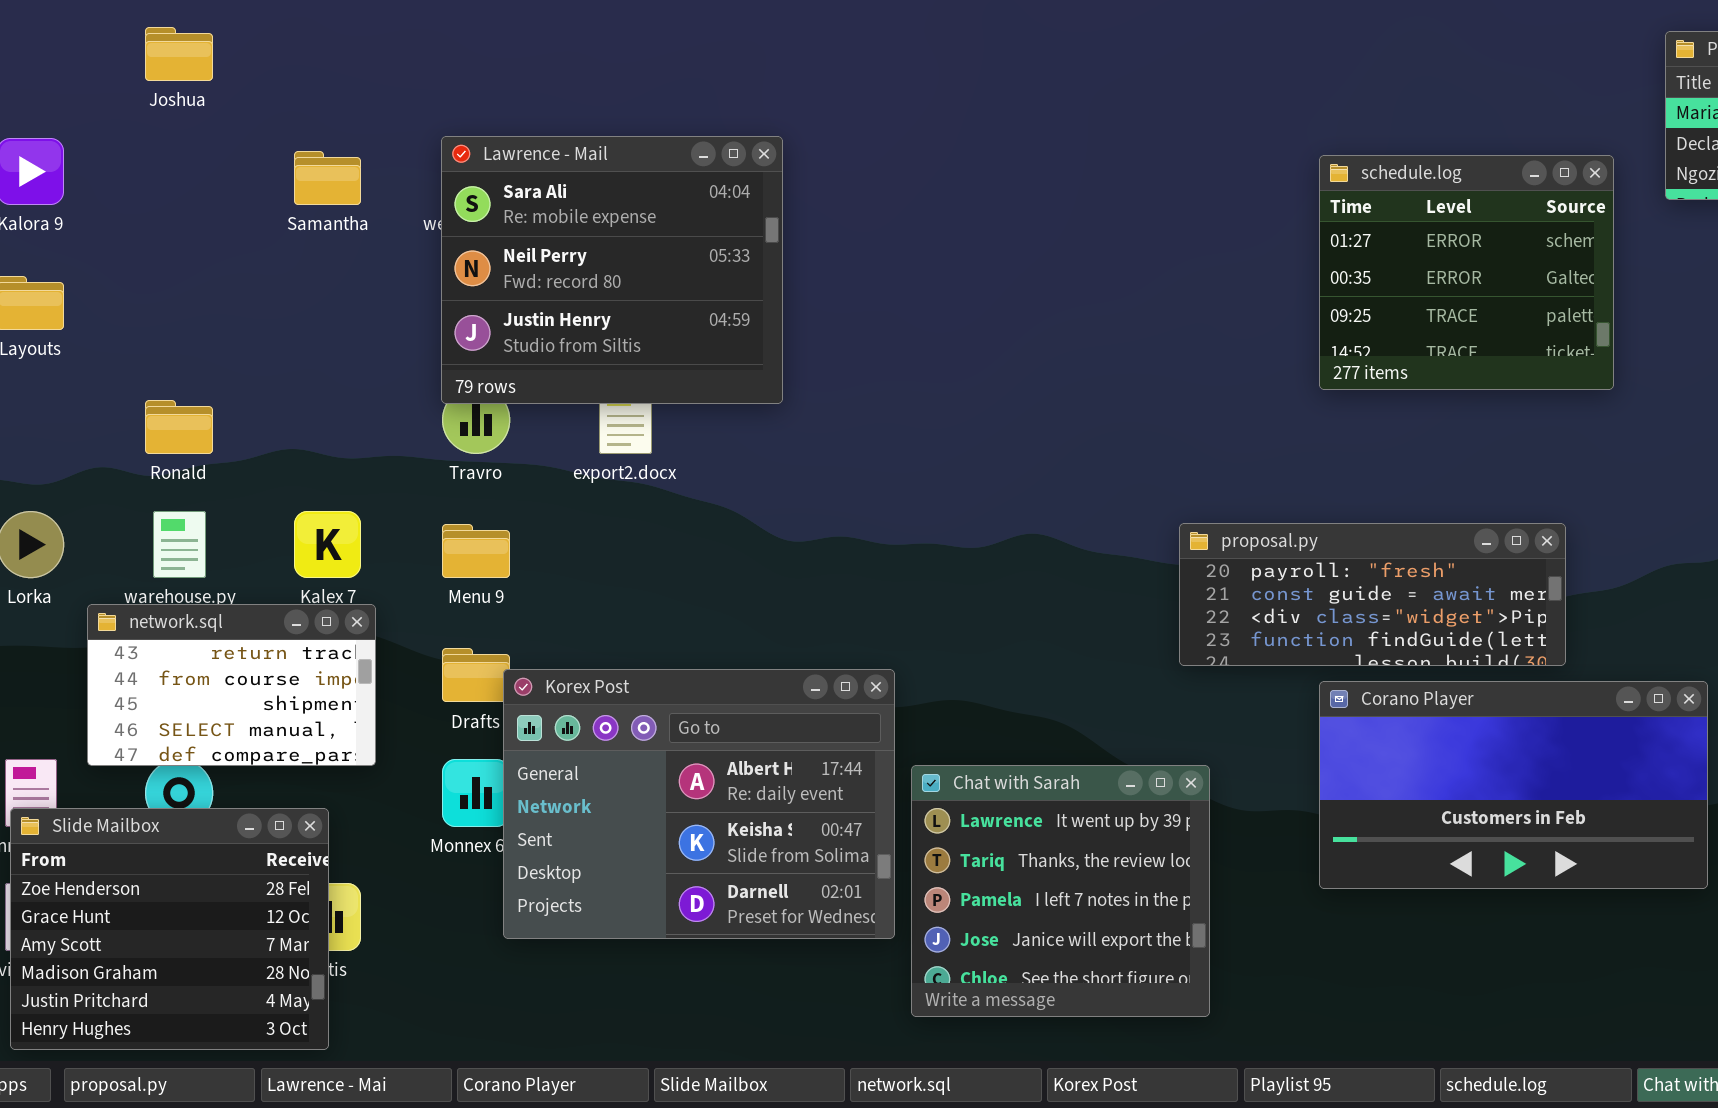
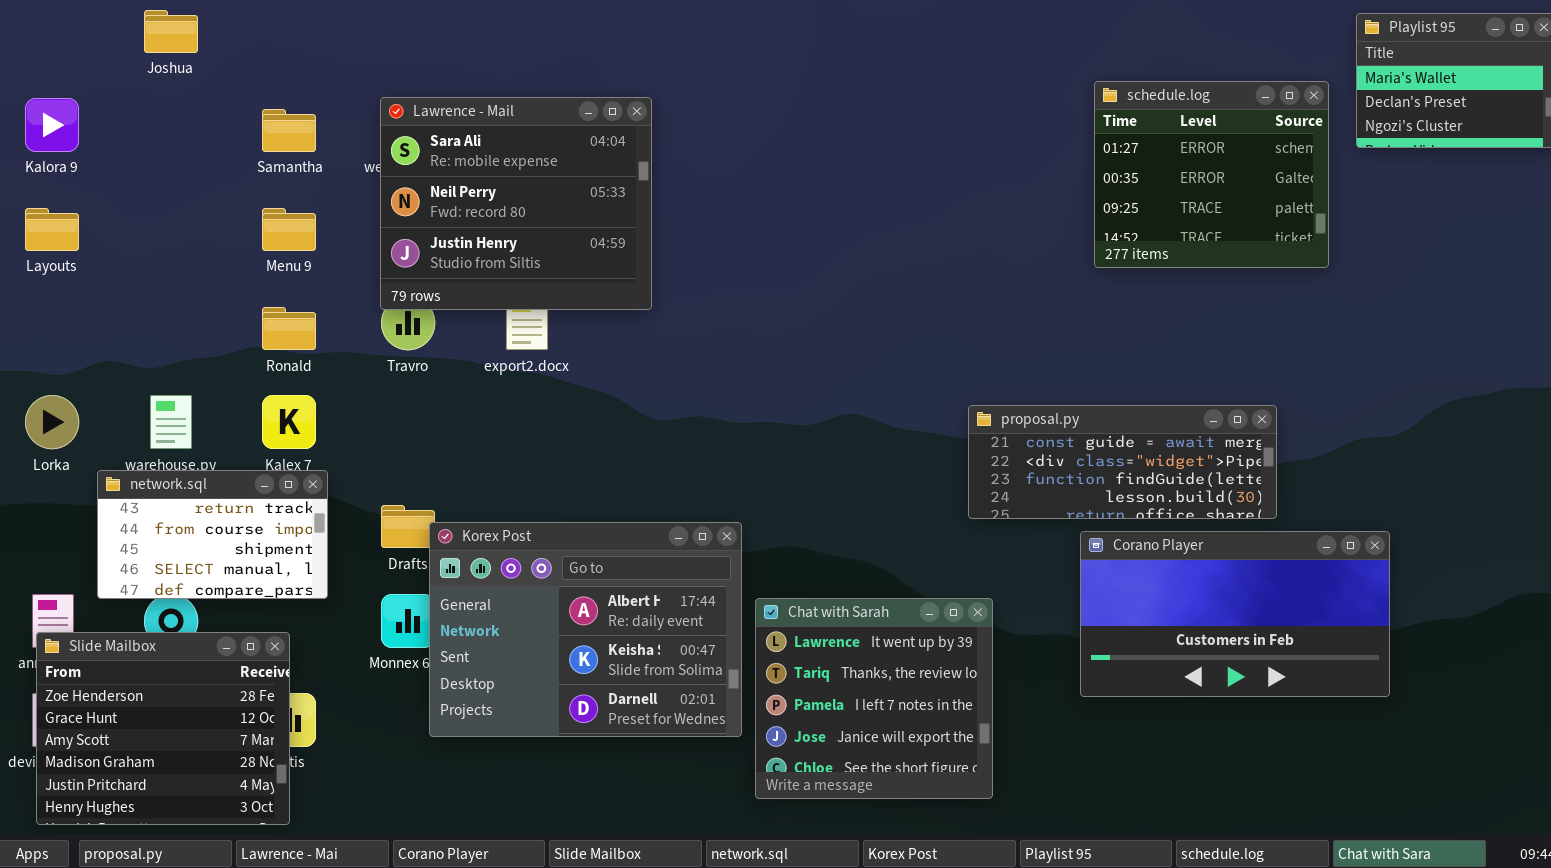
schedule.log: [1319,155,1614,390] -> [1094,81,1329,268], moved
Ronald: [145,400,213,454] -> [262,307,316,350], moved
proposal.py: [1179,523,1566,666] -> [968,405,1277,519], scrolled down 1 row
Menu 9: [442,524,510,578] -> [262,208,316,251], moved

